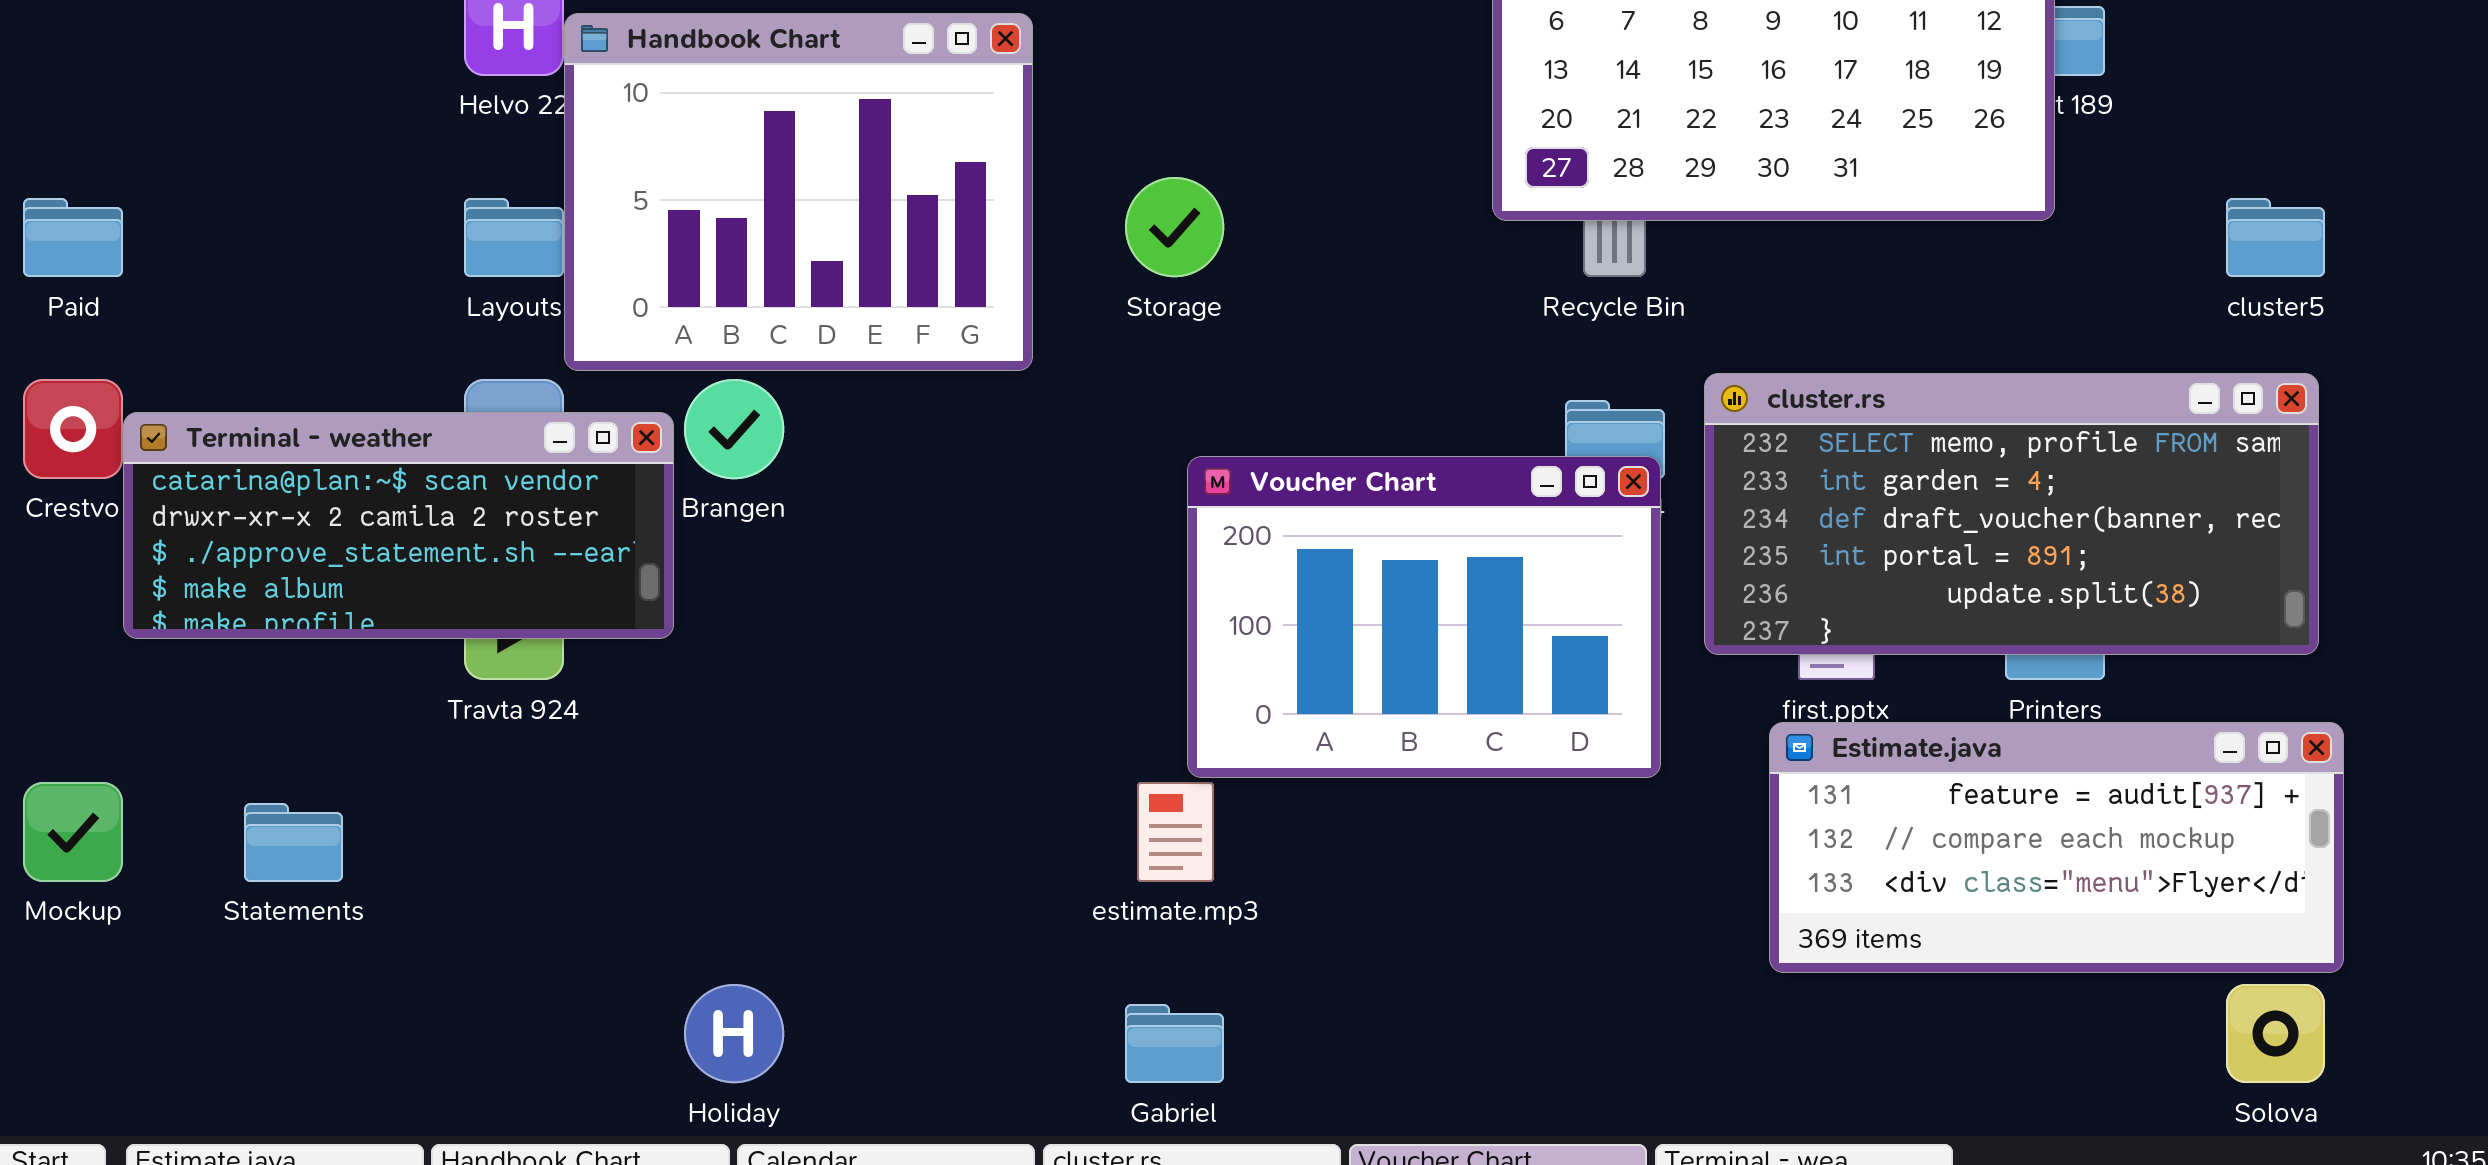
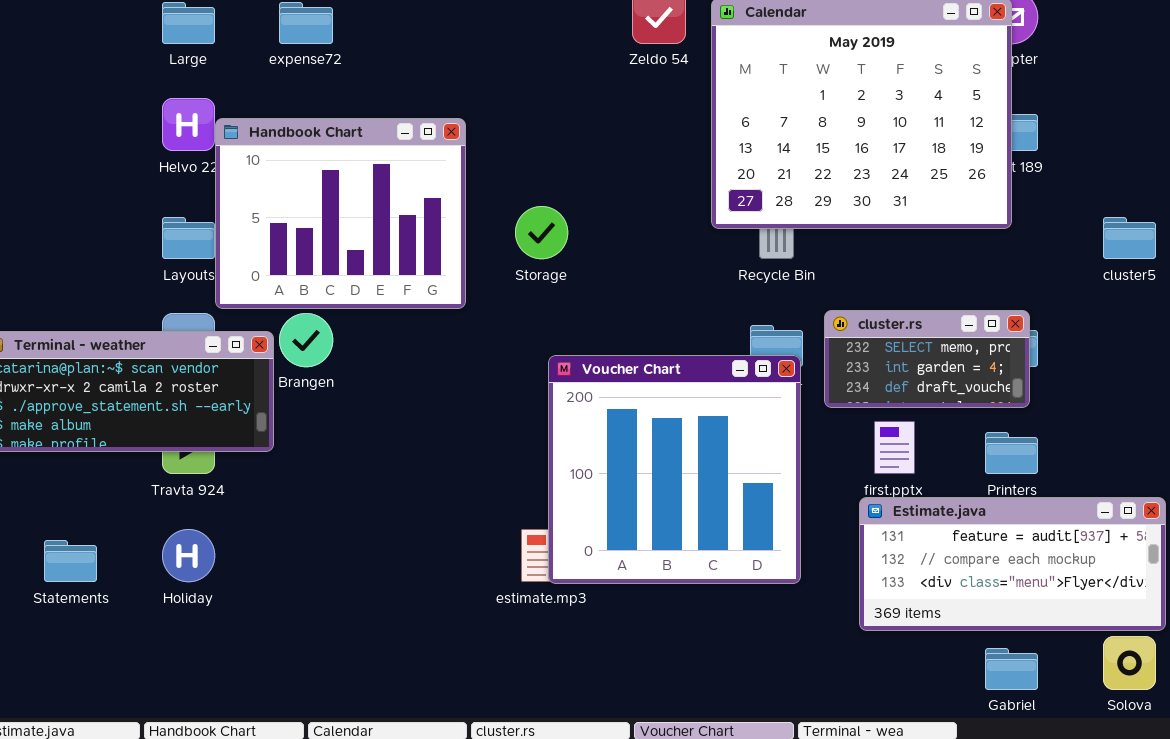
cluster.rs: [1704,373,2319,655] -> [824,310,1030,408], resized
Voucher Chart: [1187,456,1661,778] -> [548,355,801,584], resized
Holiday: [684,984,784,1083] -> [162,529,215,582], moved
Gabriel: [1125,1004,1224,1083] -> [985,648,1038,690], moved

